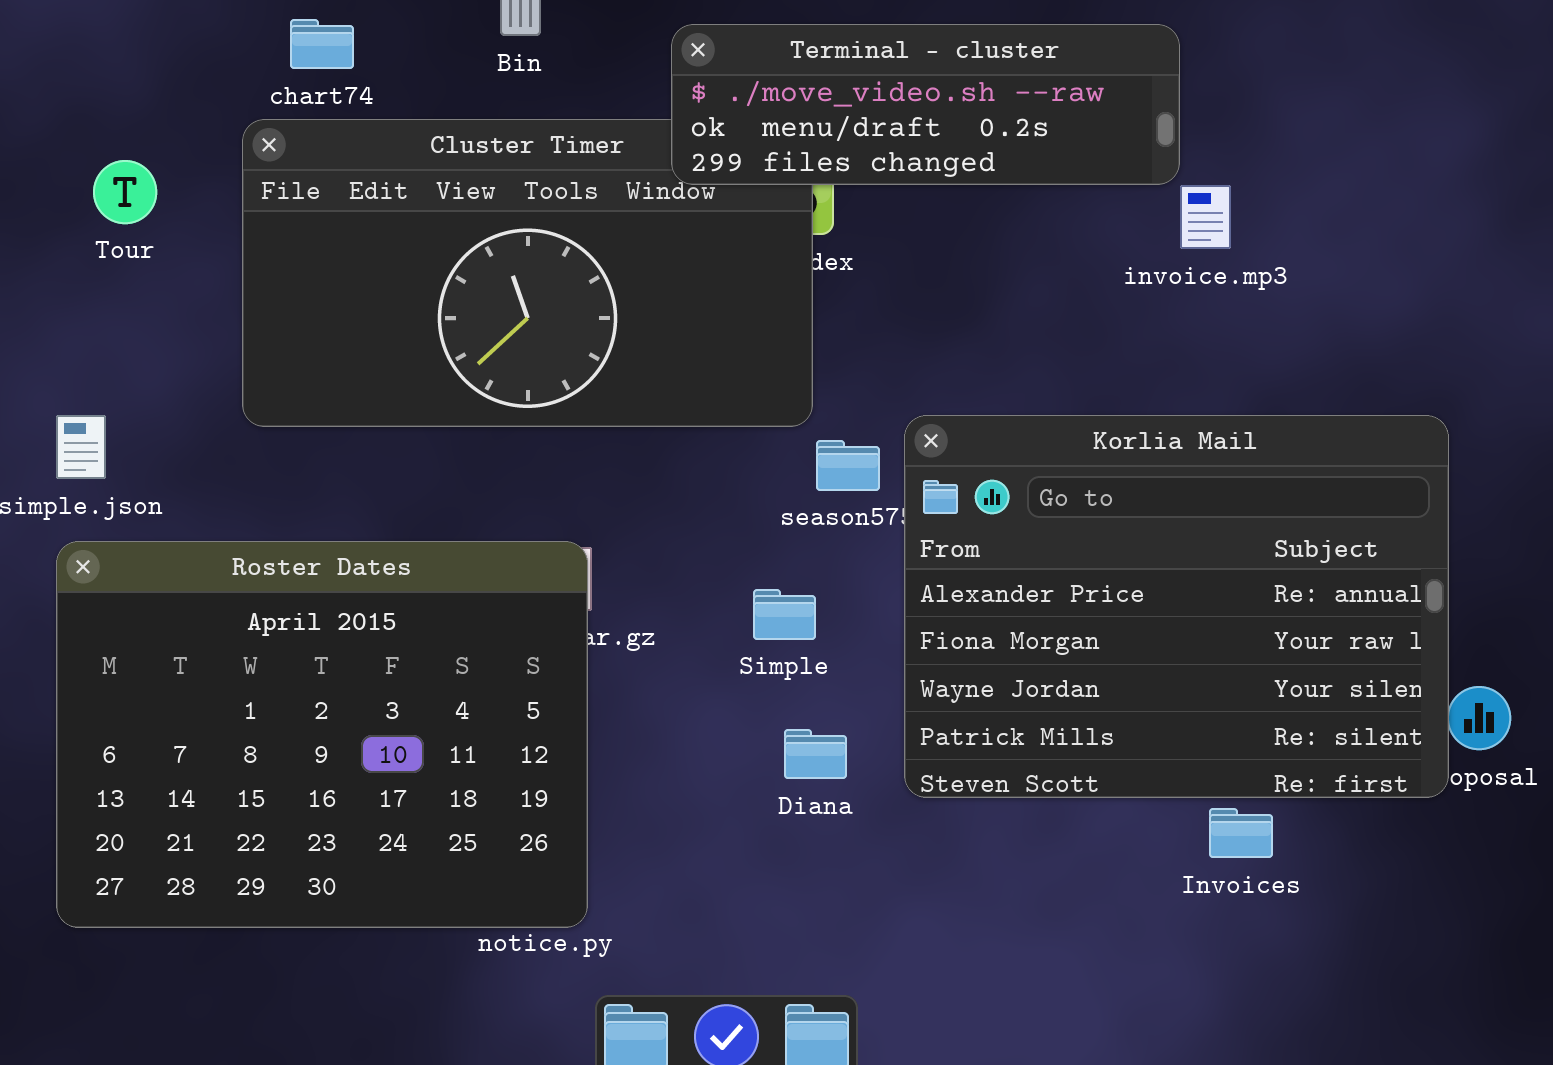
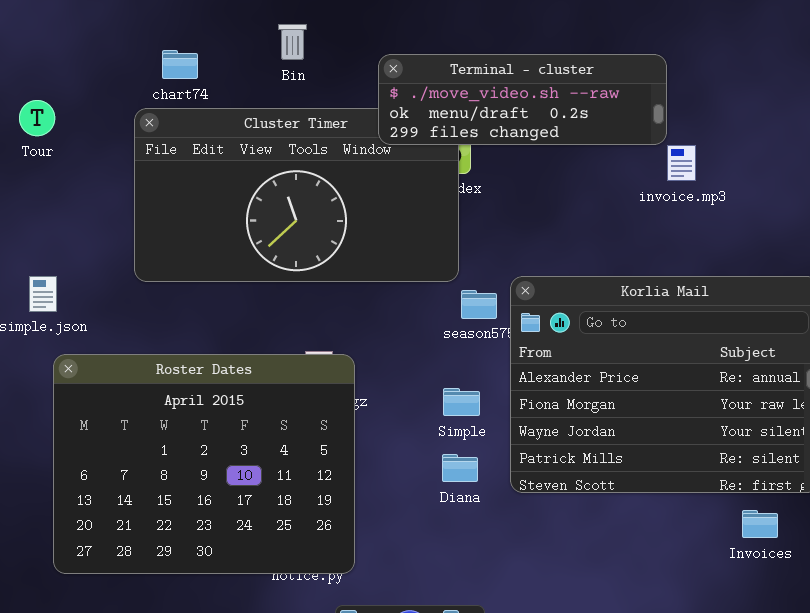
Tour: [93,160,157,224] -> [19,100,55,136], moved
Roster Dates: [56,541,588,928] -> [53,354,355,574], moved
Simple: [753,589,816,640] -> [443,388,480,416], moved
Invoices: [1209,808,1273,858] -> [742,510,778,538], moved

